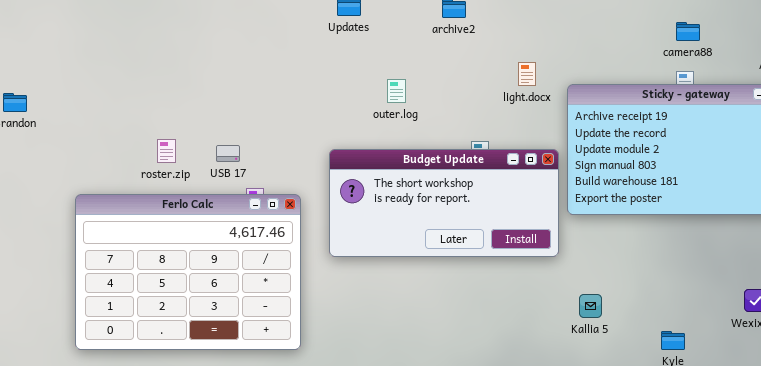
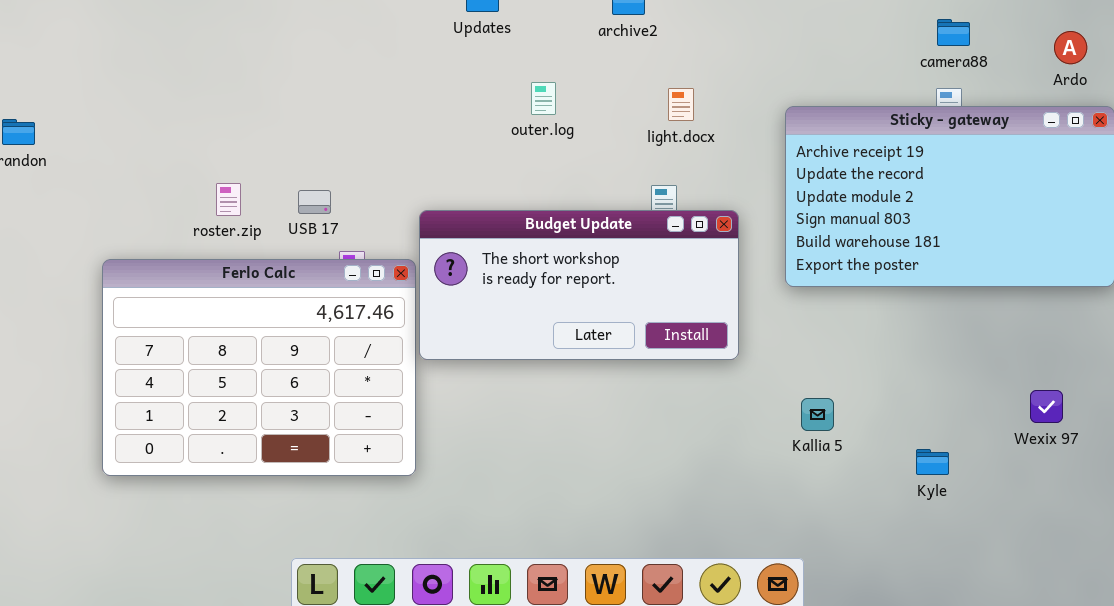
light.docx: [518,62,536,86] -> [668,88,694,121], moved
outer.log: [387,79,406,103] -> [531,82,556,115], moved
Budget Update: [329,149,559,257] -> [419,210,739,360], moved

